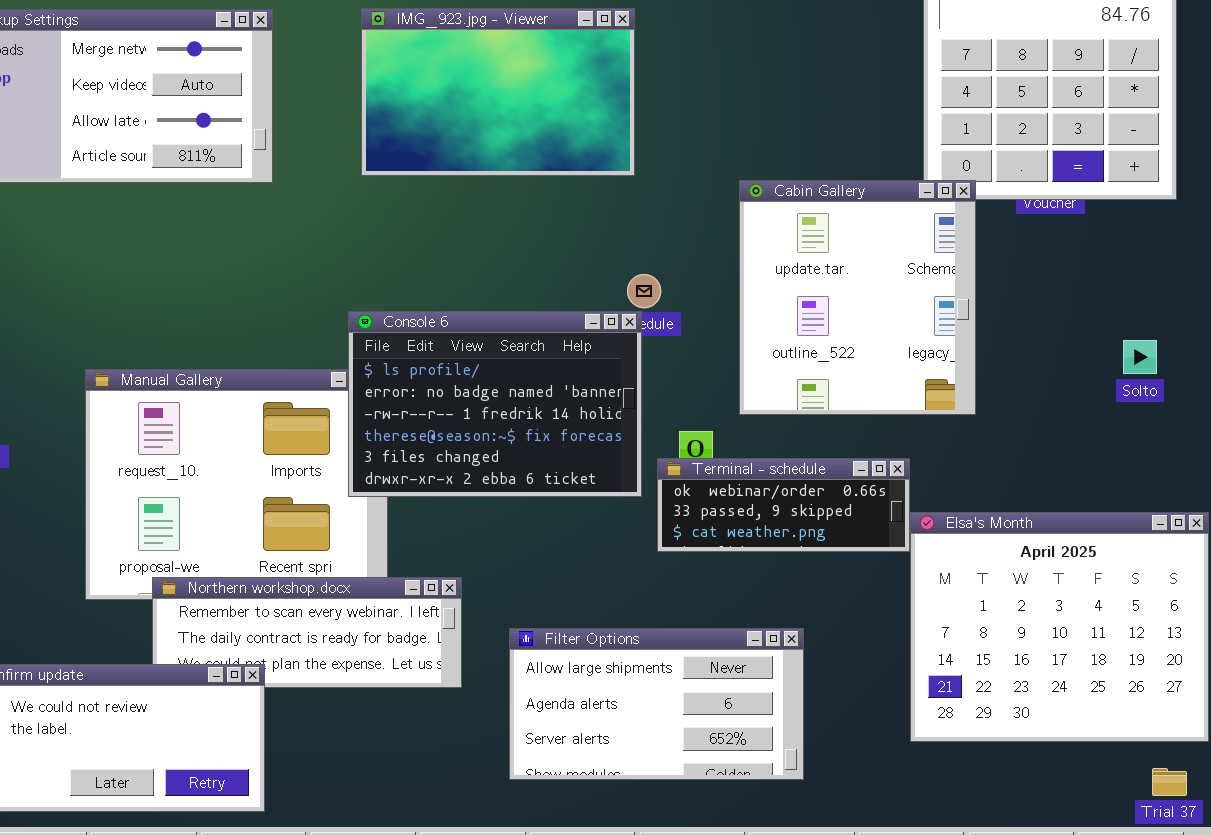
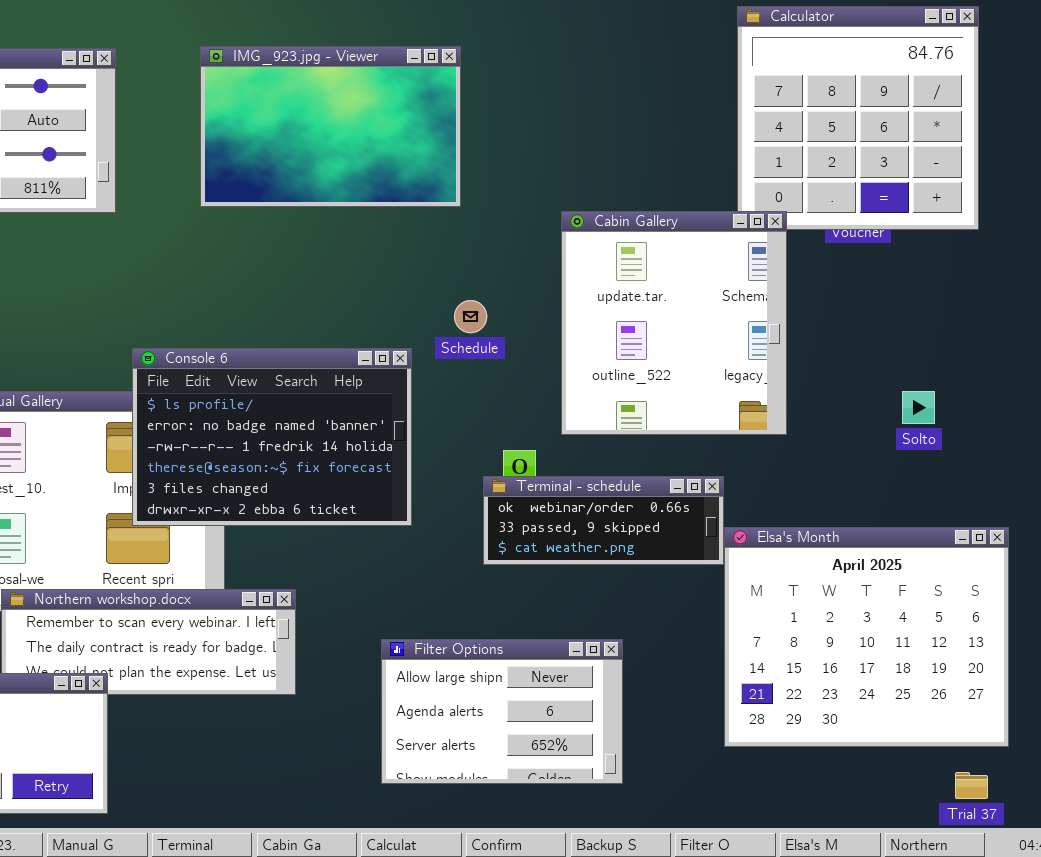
Console 6: [348,311,642,497] -> [132,348,412,526], moved
Solto: [1123,340,1157,374] -> [902,391,935,424], moved
Filter Options: [509,628,804,780] -> [381,639,623,784], resized

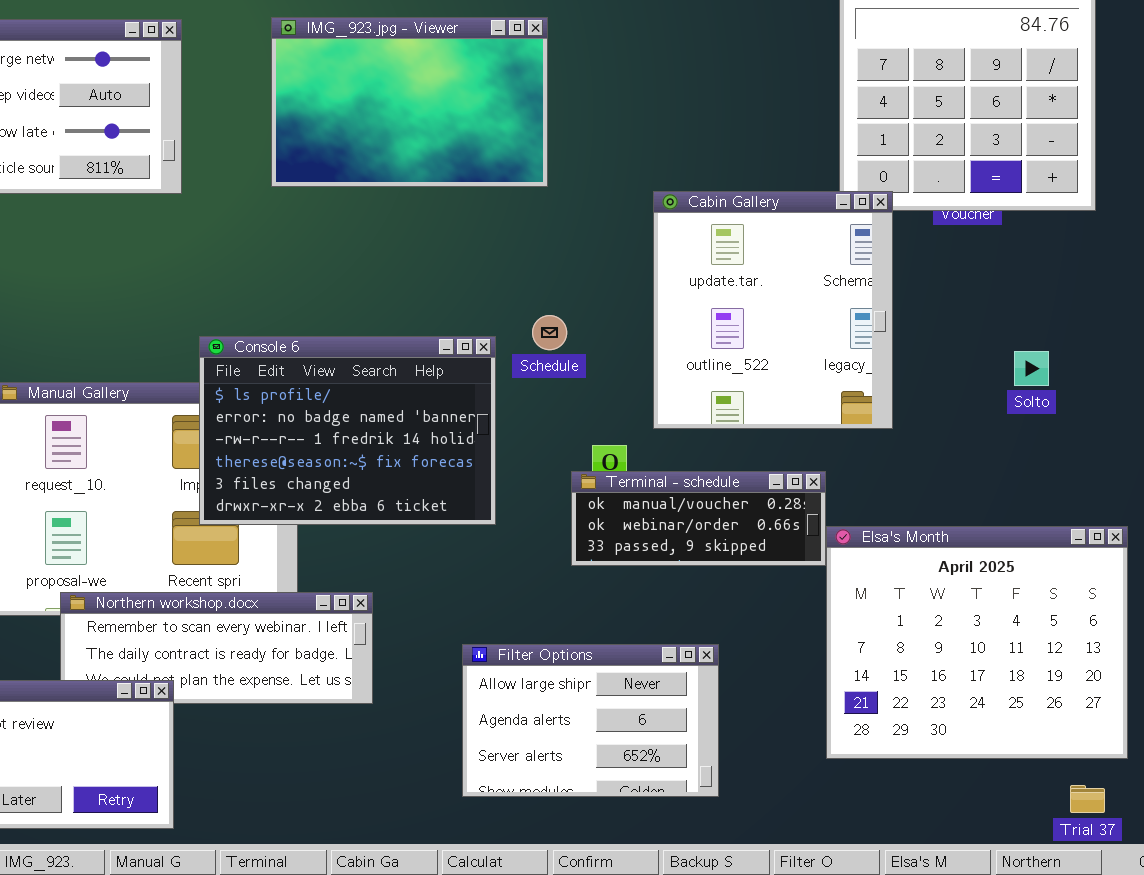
Schedule: [454,300,487,333] -> [532,315,567,350], moved
Solto: [902,391,935,424] -> [1014,351,1049,386], moved
Terminal - schedule: [483,476,724,565] -> [571,471,826,566], scrolled up 1 row

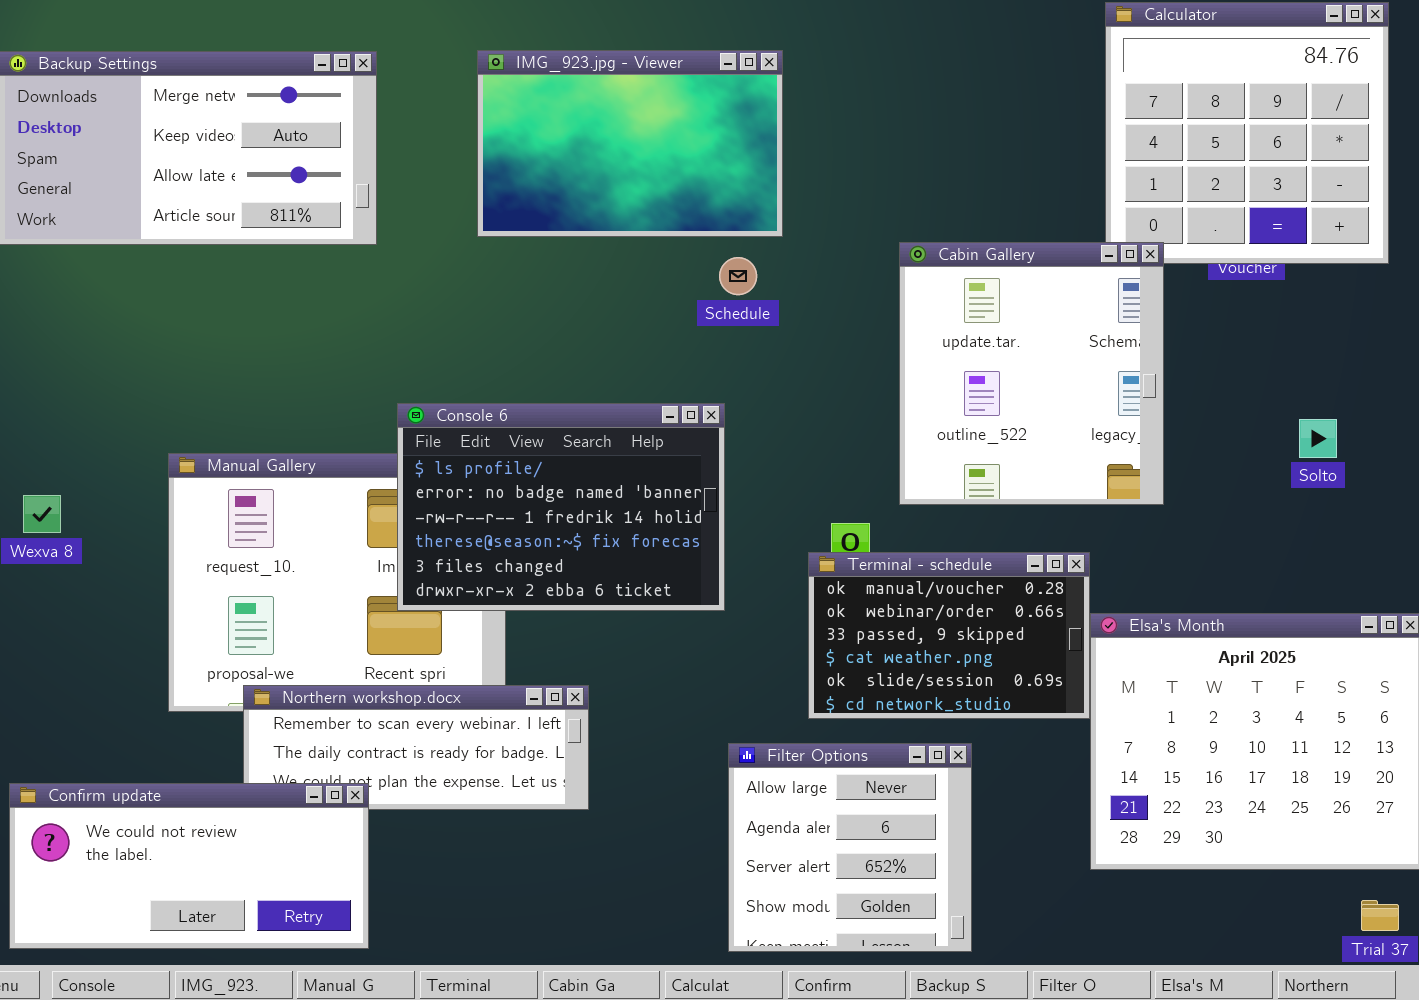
Schedule: [532,315,567,350] -> [719,257,757,295], moved
Terminal - schedule: [571,471,826,566] -> [808,552,1090,719], resized
Filter Options: [462,644,719,797] -> [728,743,972,952], resized

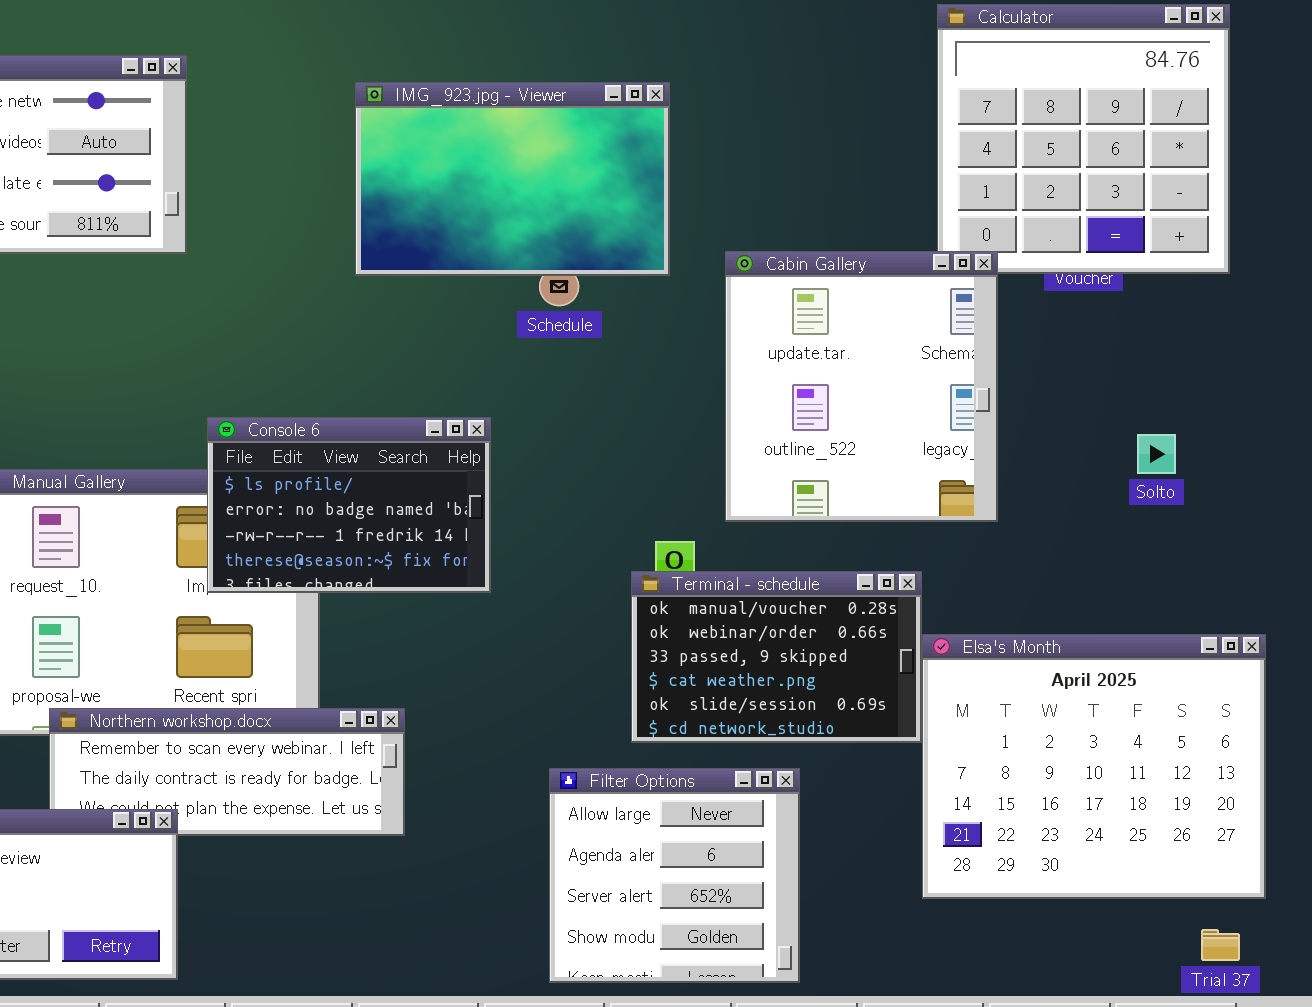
IMG_923.jpg - Viewer: [477,50,783,237] -> [355,82,670,276], moved
Console 6: [397,403,725,611] -> [207,417,491,593], resized

